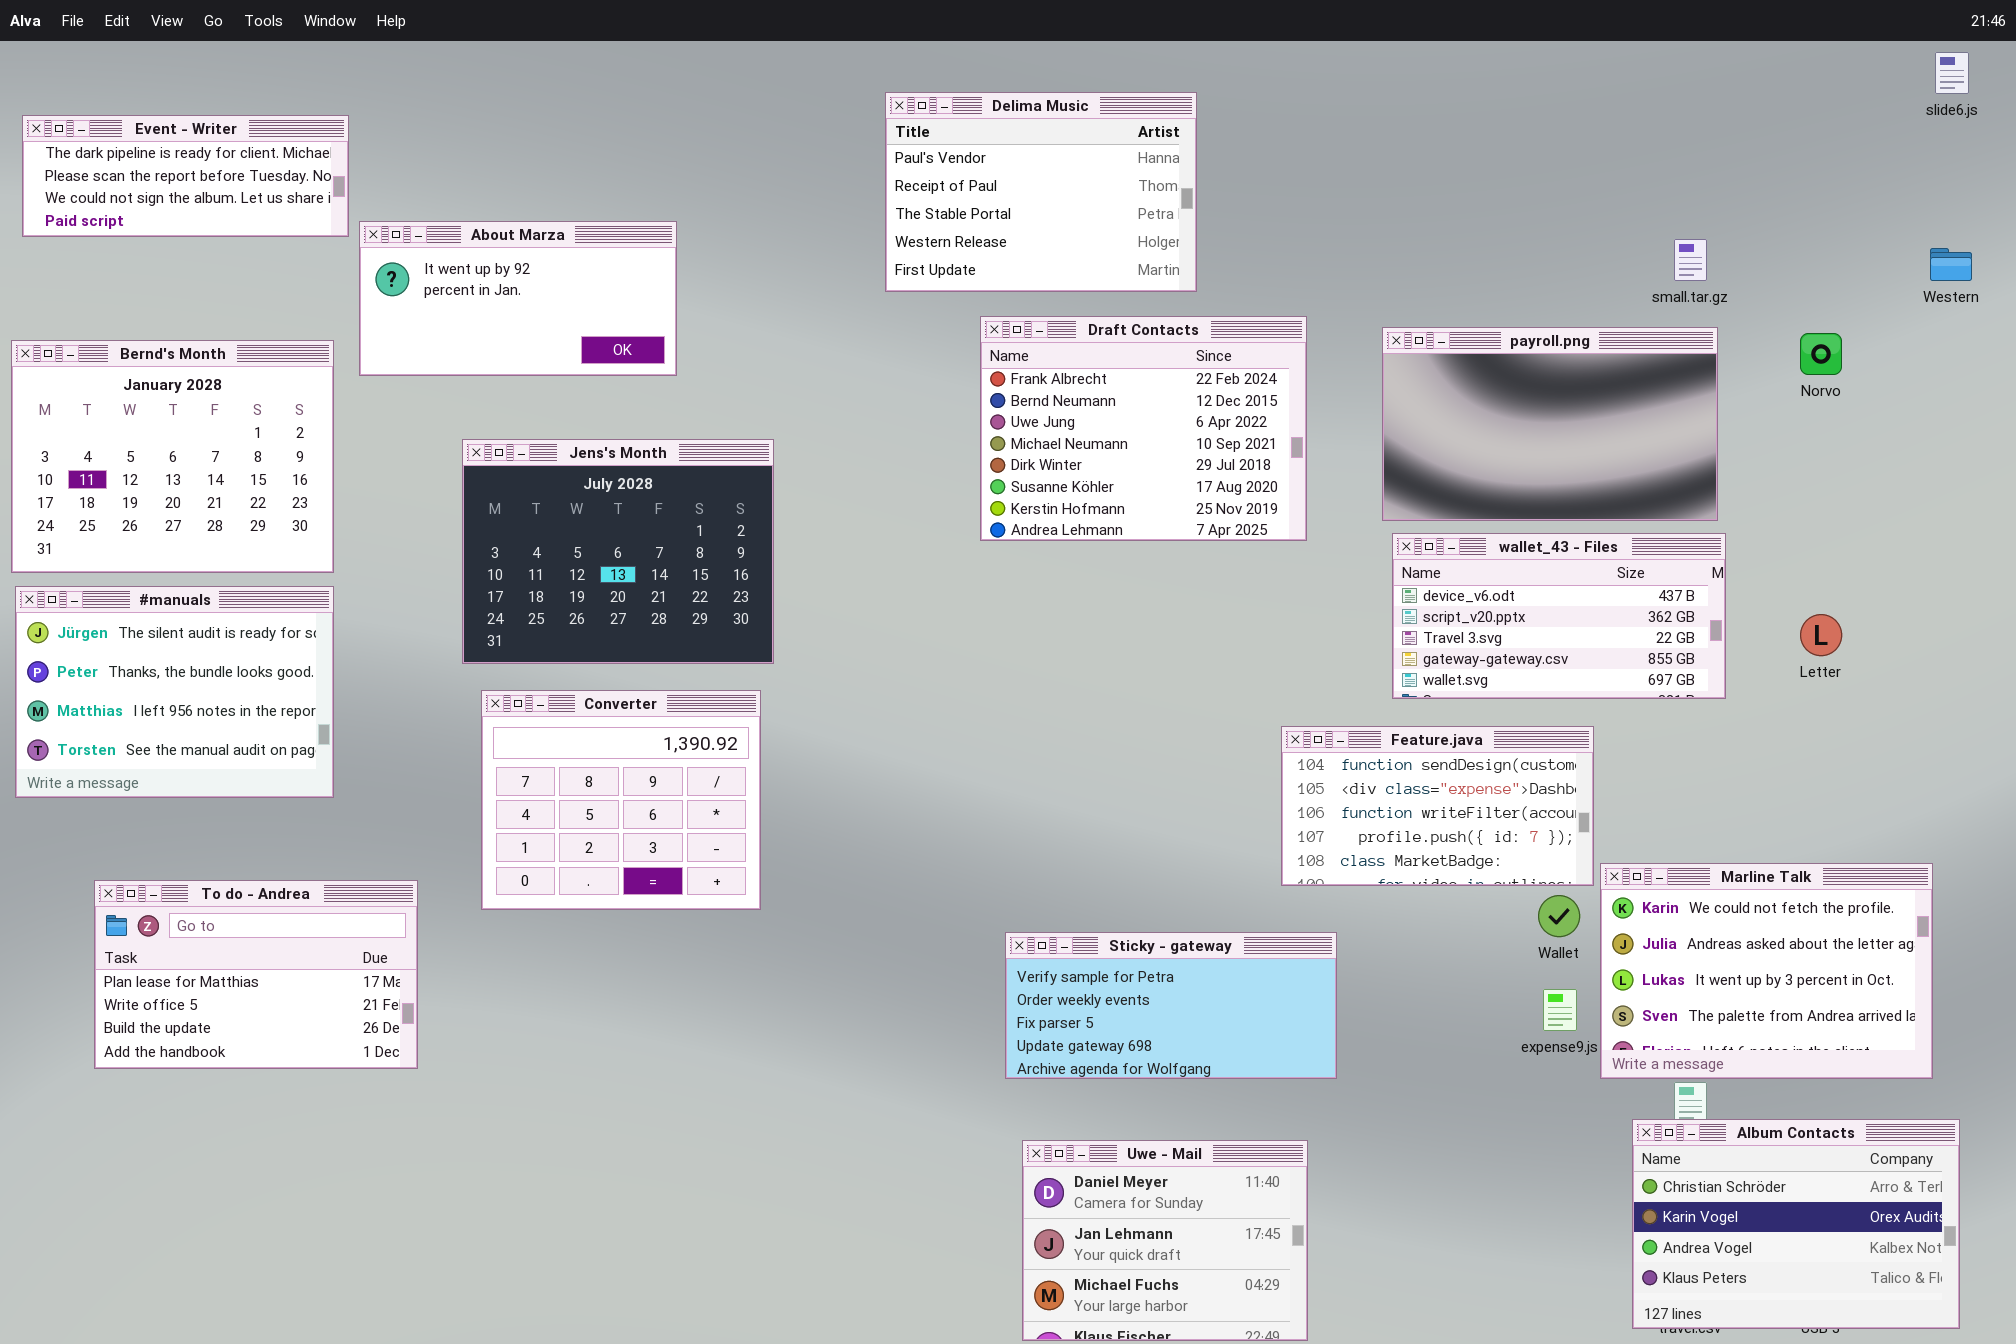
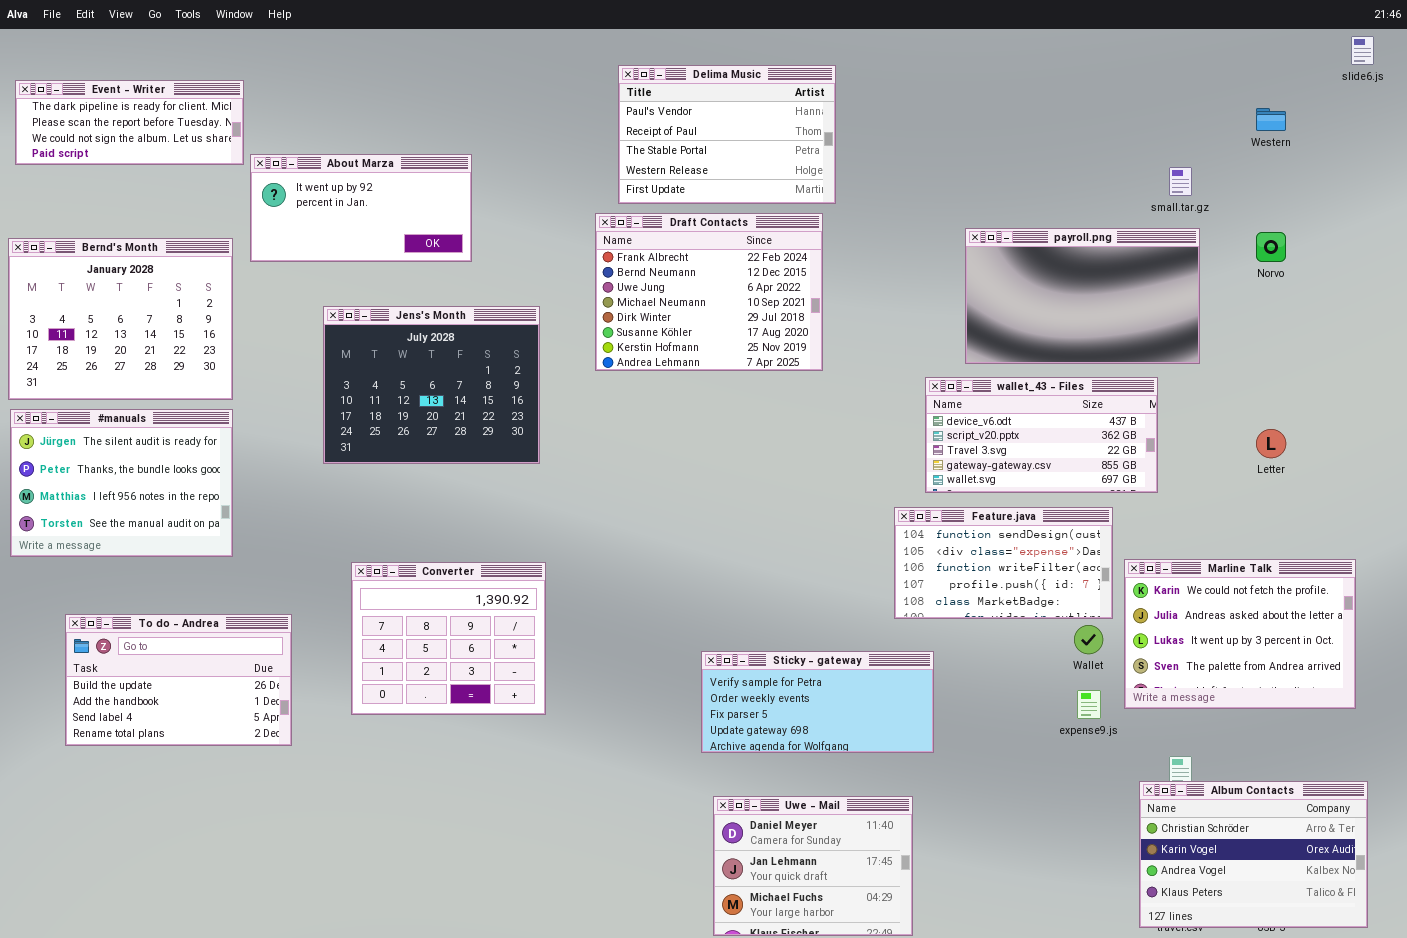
Western: [1930,248,1972,281] -> [1256,108,1286,131], moved
Draft Contacts: [980,316,1307,541] -> [595,213,823,371], moved
wallet_43 - Files: [1392,533,1726,699] -> [925,377,1158,493], moved
Converter: [481,690,761,910] -> [351,562,546,715], moved
Marline Talk: [1600,863,1933,1079] -> [1124,559,1356,709], moved
To do - Andrea: [94,880,418,1069] -> [65,614,292,746], scrolled down 2 rows

